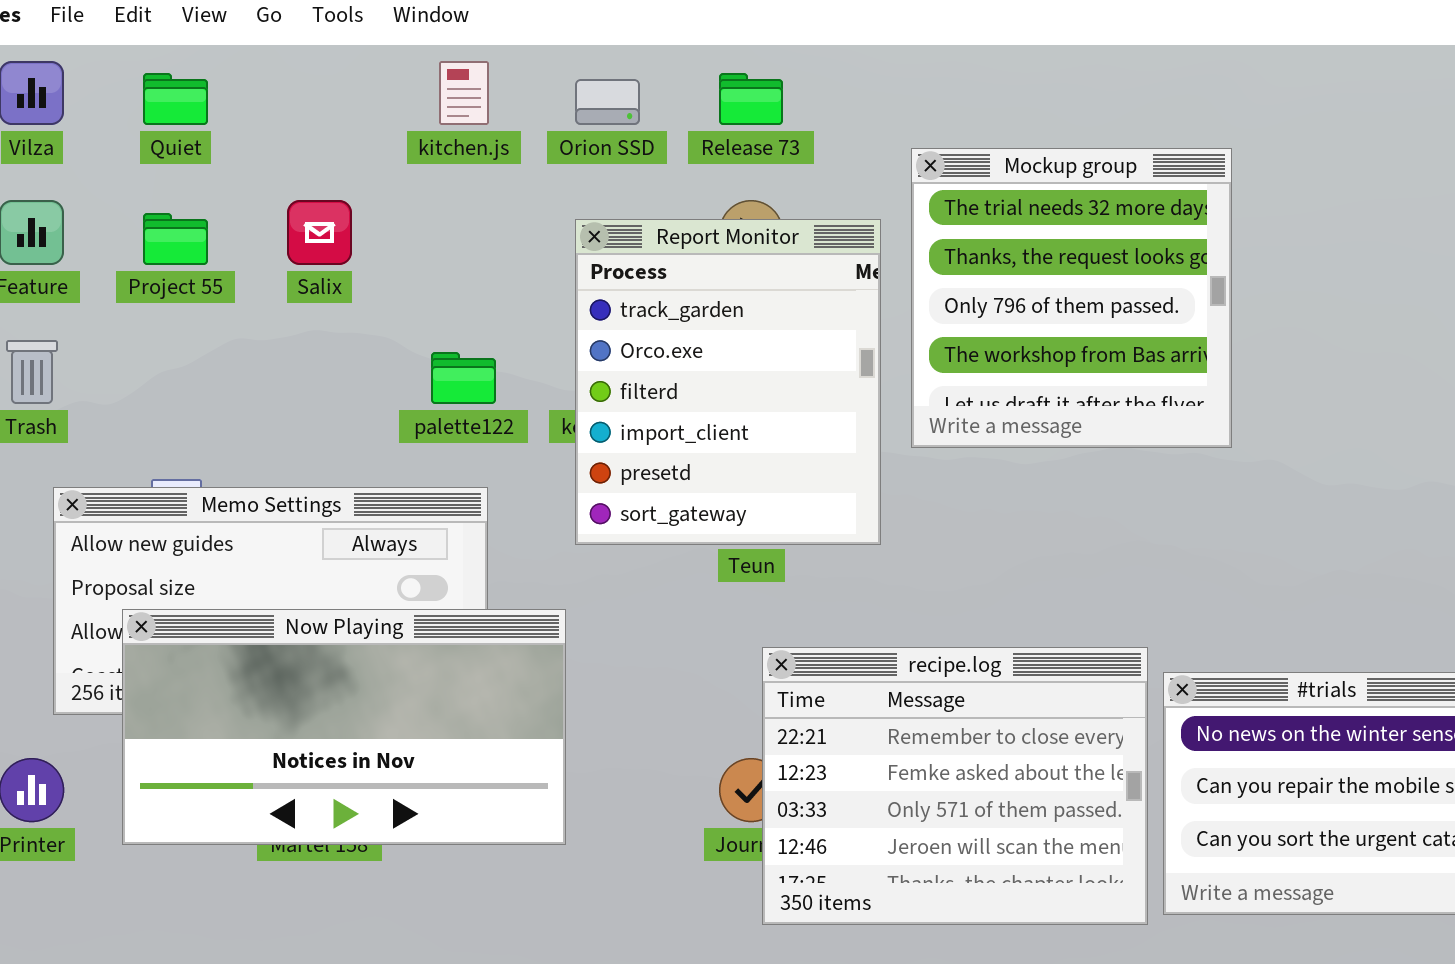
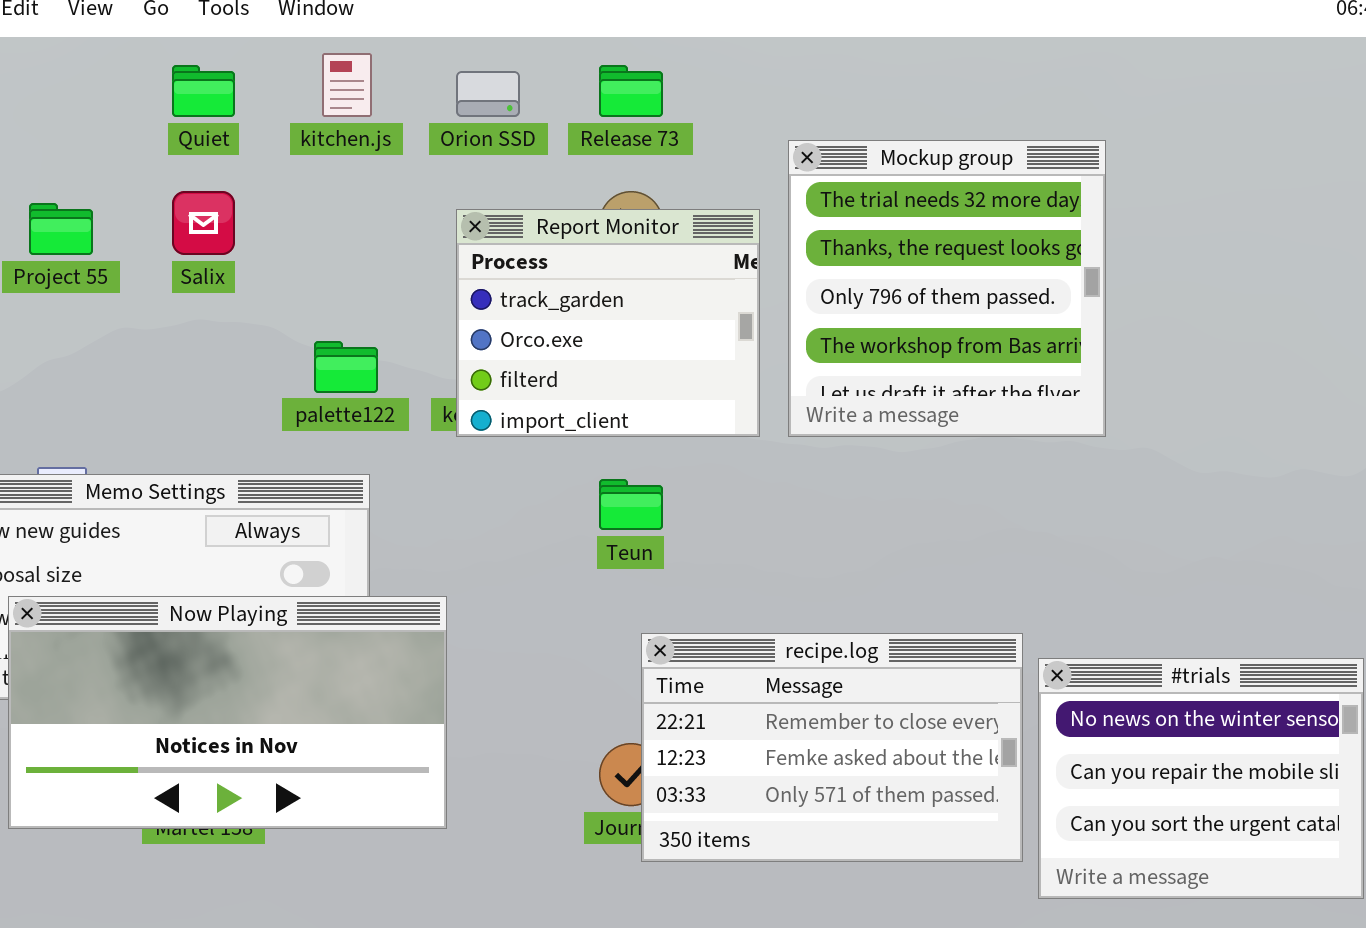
Quiet: [143,73,208,125] -> [172,65,235,117], moved
Report Monitor: [575,219,881,545] -> [456,209,760,437], resized
recipe.log: [762,647,1148,925] -> [641,633,1023,862], resized

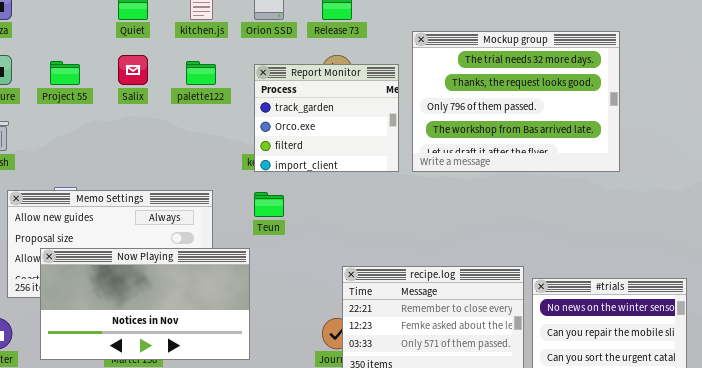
Mockup group: [788,140,1106,437] -> [412,31,620,172], resized
palette122: [314,341,378,393] -> [186,61,216,85], moved
Teun: [599,479,663,530] -> [254,192,284,217], moved

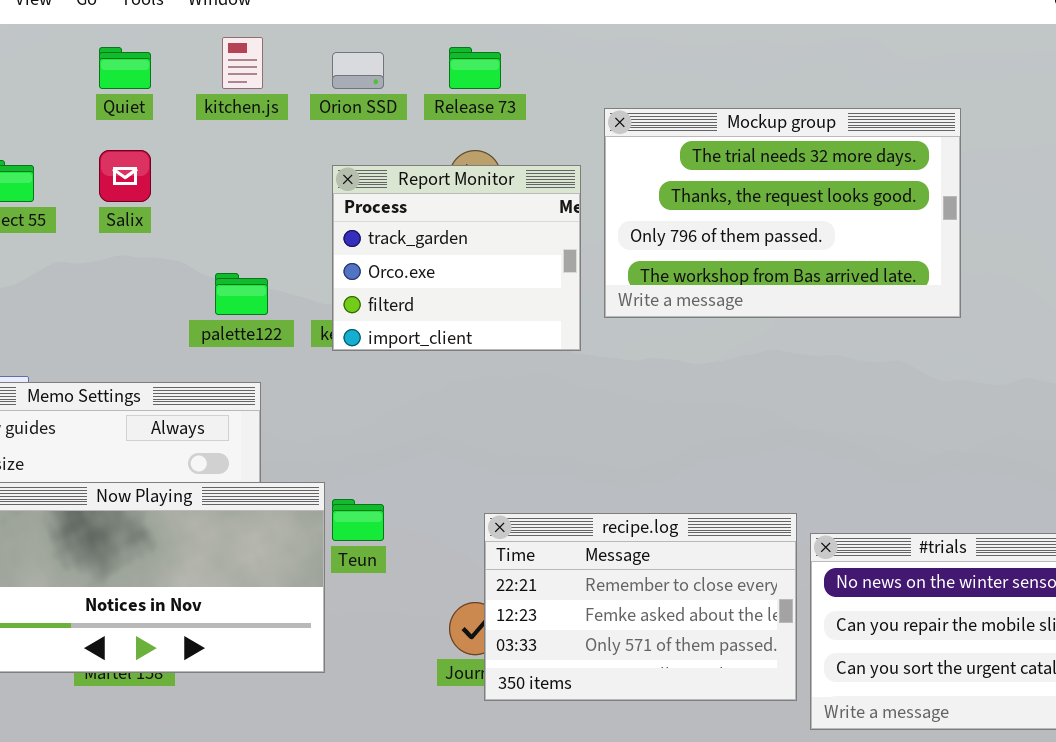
Mockup group: [412,31,620,172] -> [604,108,961,318], resized
palette122: [186,61,216,85] -> [215,273,268,315], moved
Teun: [254,192,284,217] -> [332,499,384,541], moved

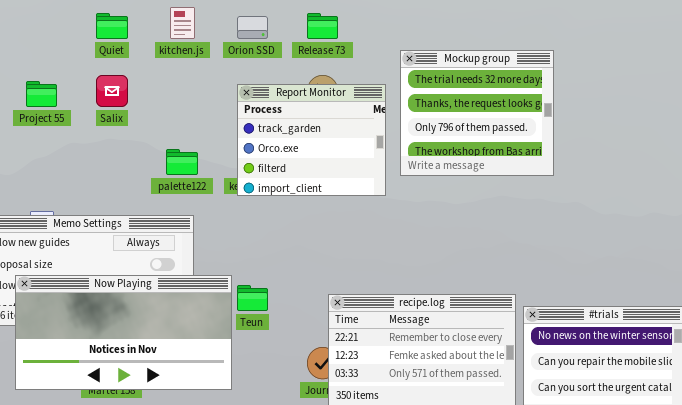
Mockup group: [604,108,961,318] -> [400,50,554,176], resized

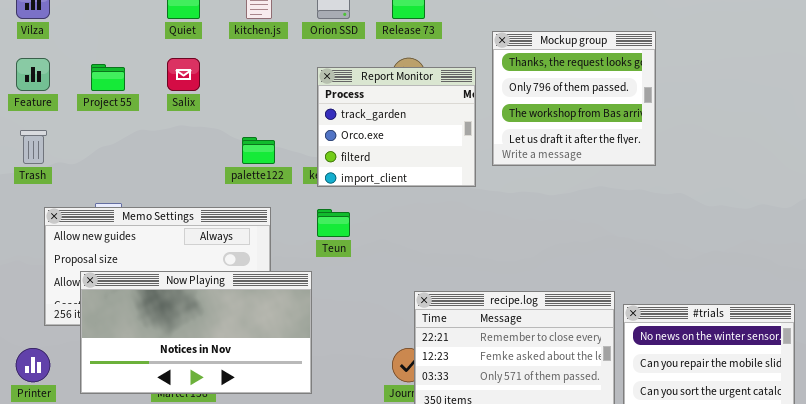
Mockup group: [400,50,554,176] -> [492,31,656,166], scrolled down 1 row
Teun: [237,285,268,311] -> [317,209,350,237], moved

